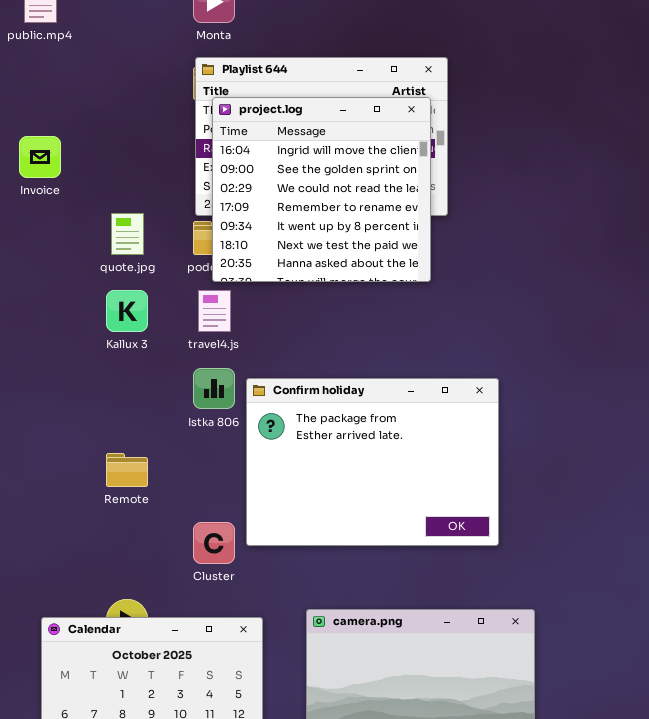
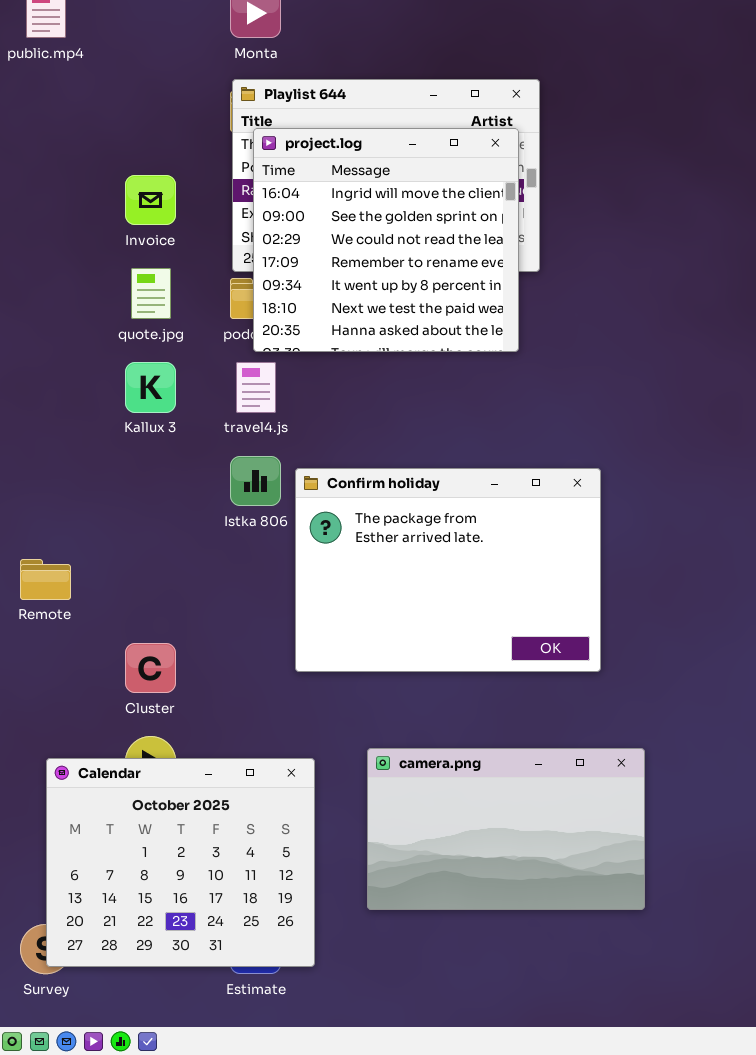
Invoice: [19,136,61,178] -> [125,175,176,225], moved
Remote: [106,453,148,487] -> [20,559,71,600], moved
Cluster: [193,522,235,564] -> [125,643,176,693], moved

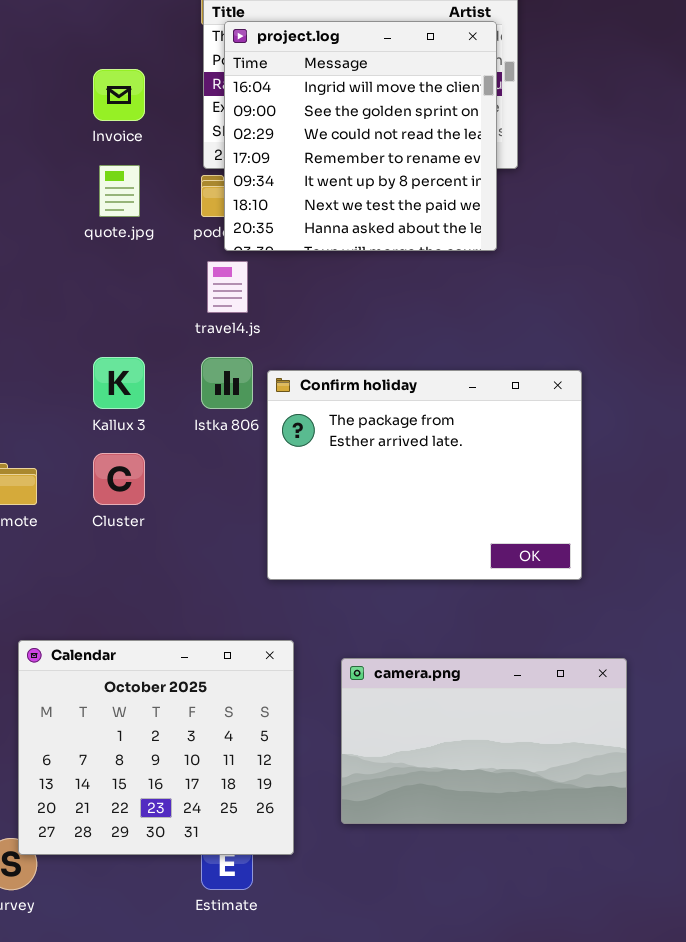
Kallux 3: [125,362,176,413] -> [93,357,145,409], moved
Cluster: [125,643,176,693] -> [93,453,145,505], moved
Calendar: [46,758,315,967] -> [18,640,294,855], moved

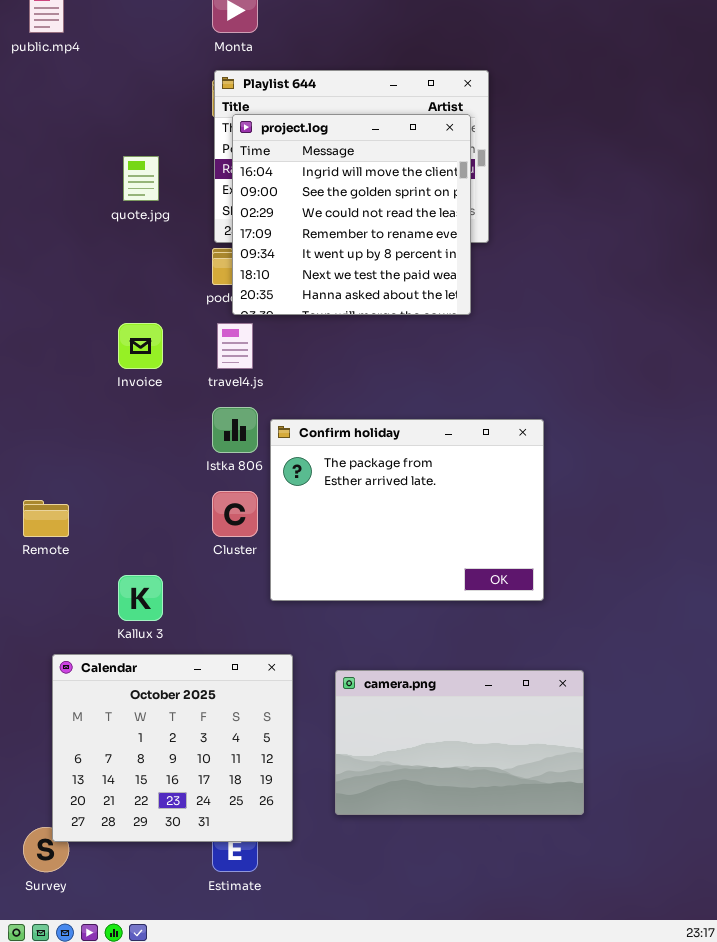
Invoice: [93,69,145,121] -> [118,323,163,369], moved
quote.jpg: [99,165,140,217] -> [123,156,159,201], moved
Kallux 3: [93,357,145,409] -> [118,575,163,621], moved
Cluster: [93,453,145,505] -> [212,491,258,537], moved

